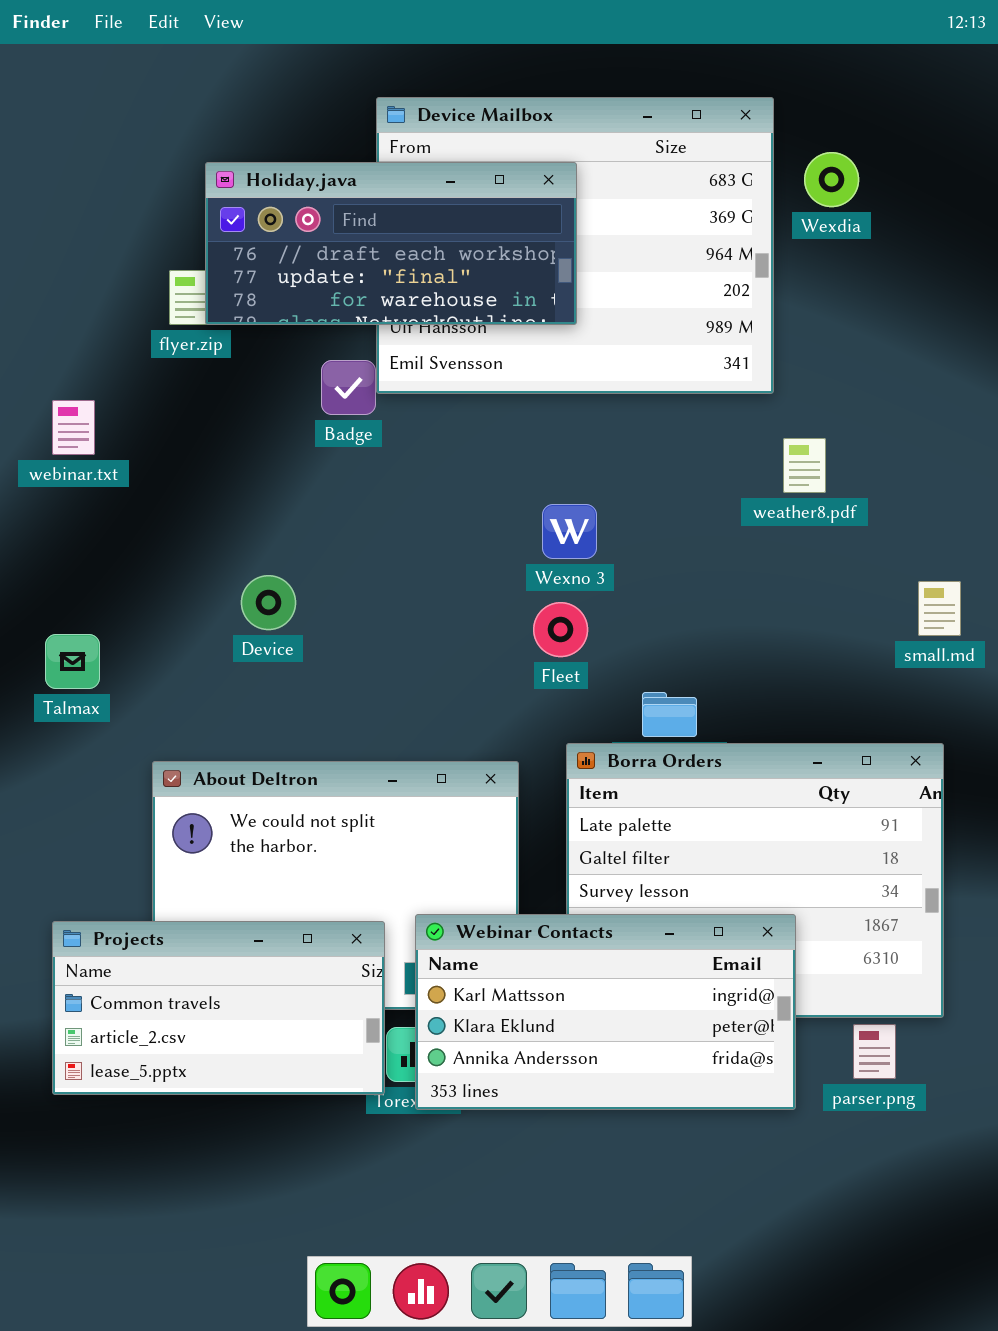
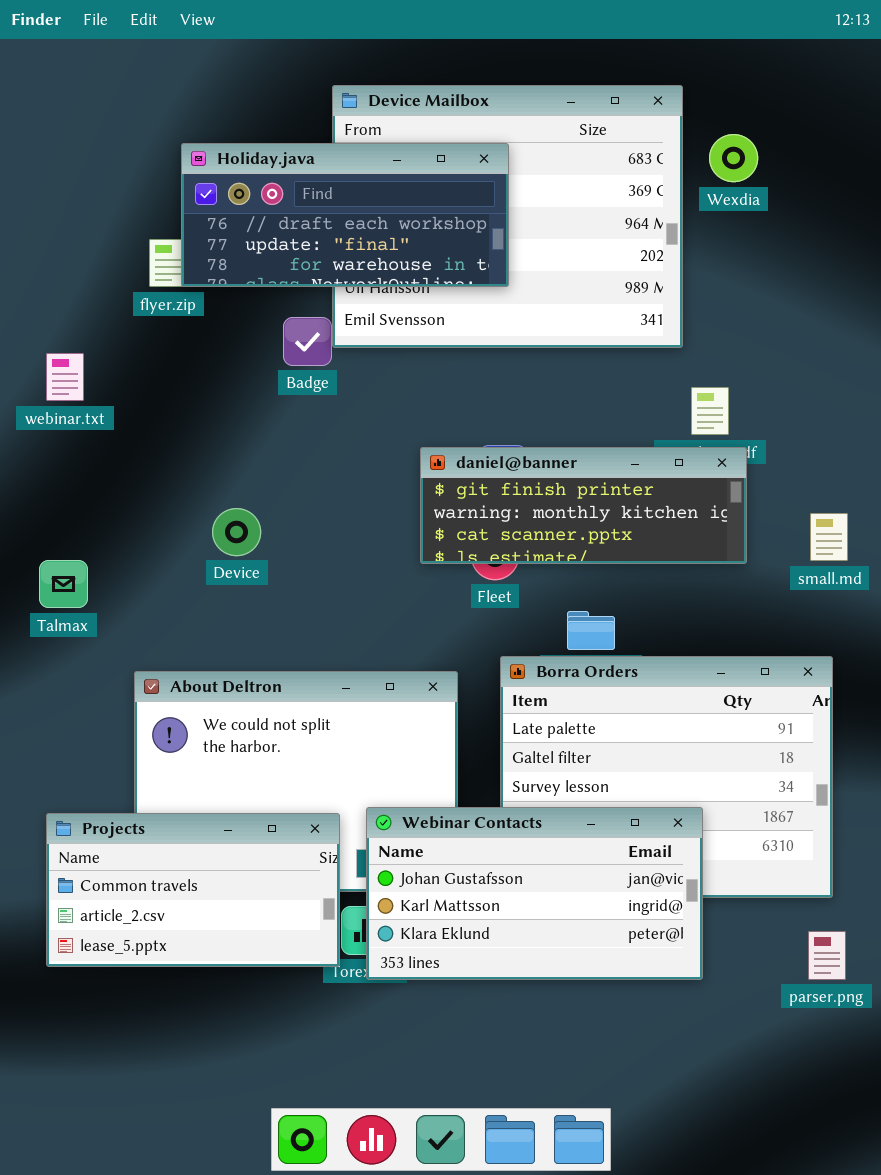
daniel@banner: none -> [420,447,747,564], opened
Webinar Contacts: [415,914,796,1110] -> [366,807,703,980], scrolled up 1 row
parser.png: [853,1024,896,1079] -> [808,931,846,980], moved

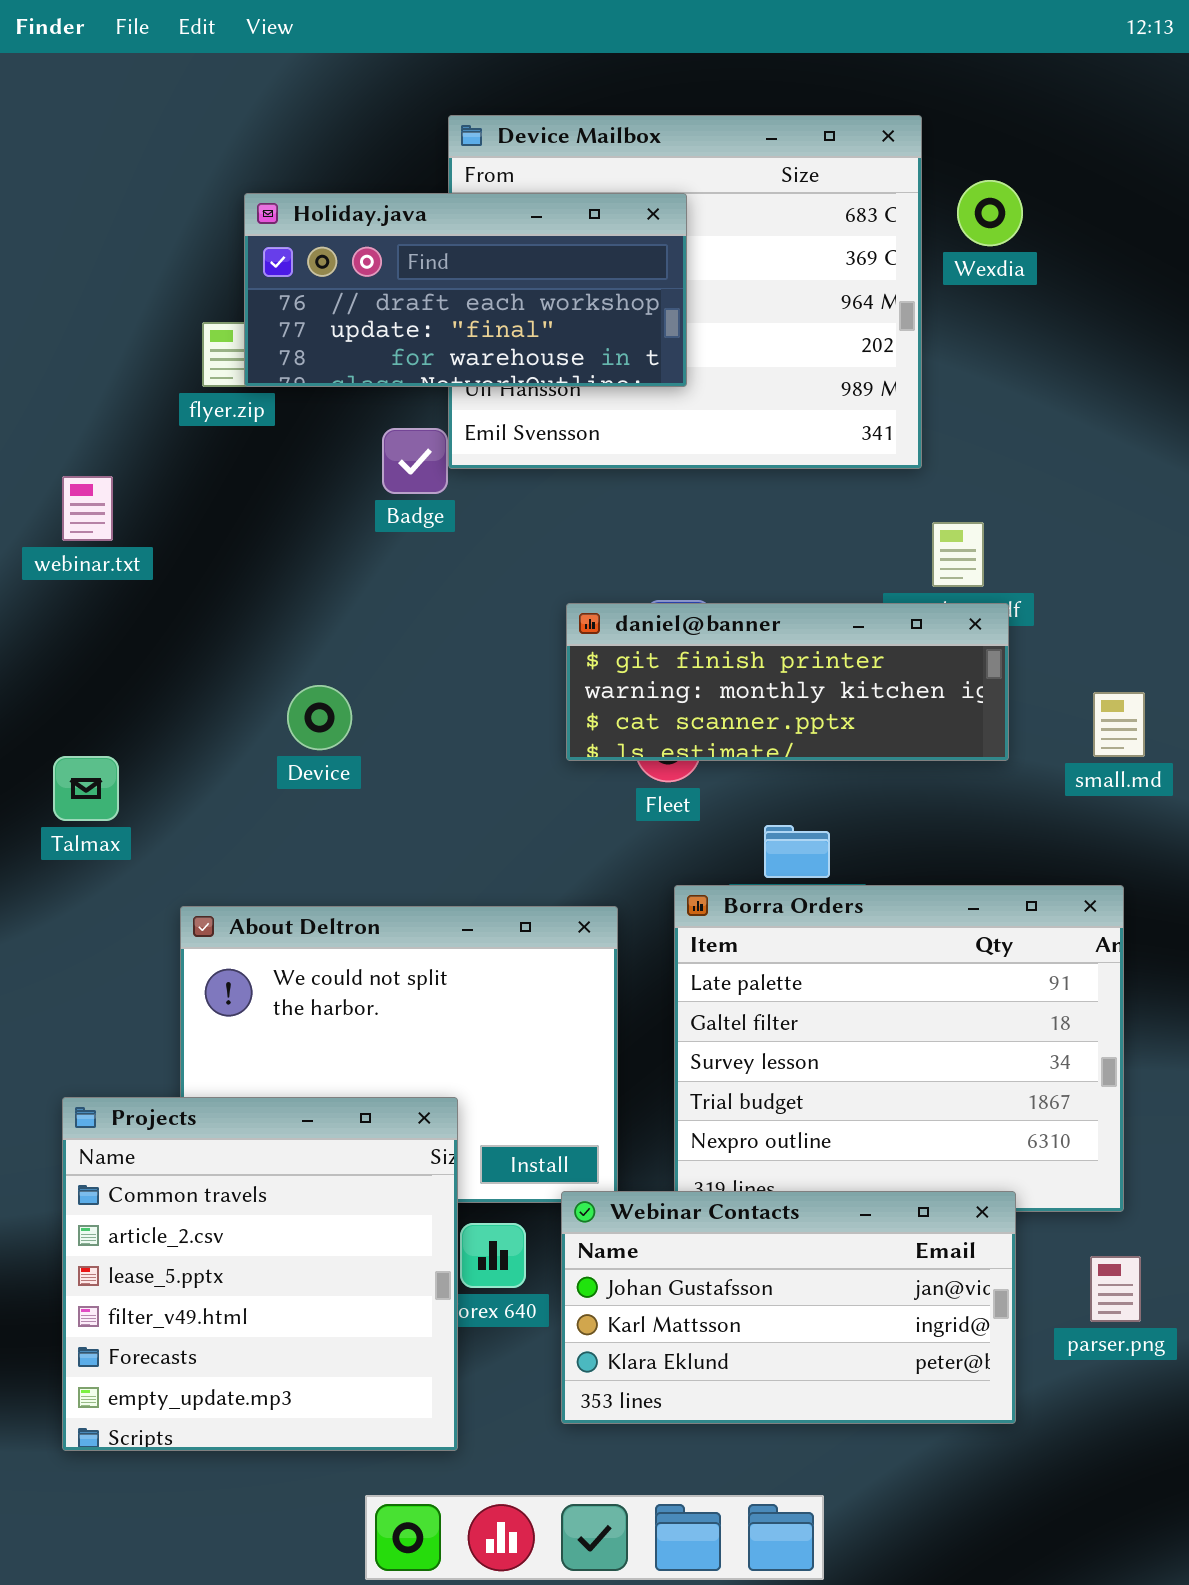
Webinar Contacts: [366,807,703,980] -> [561,1191,1016,1424], moved
Projects: [46,813,340,967] -> [62,1097,458,1451], resized

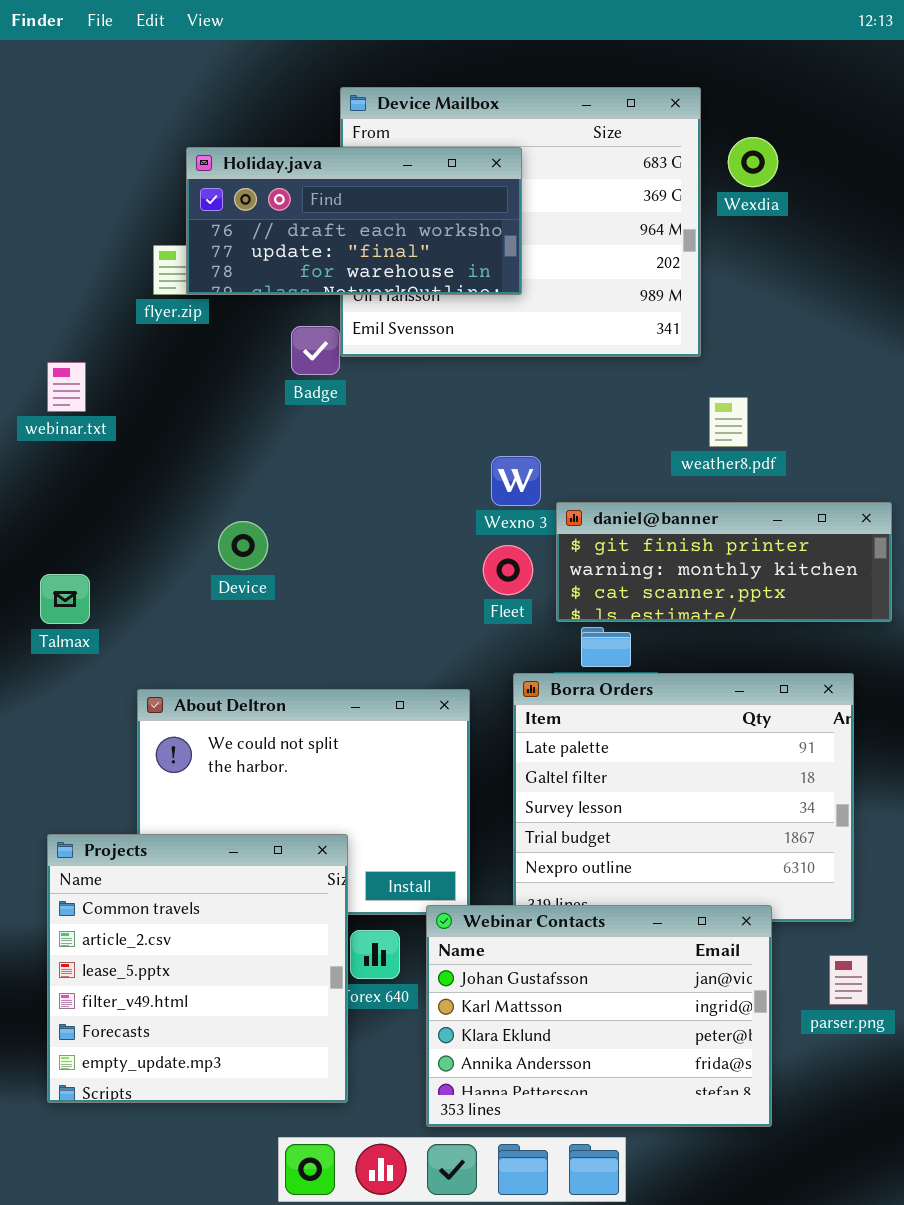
daniel@banner: [566,603,1009,761] -> [556,502,892,622], moved
Webinar Contacts: [561,1191,1016,1424] -> [426,905,772,1127], resized

